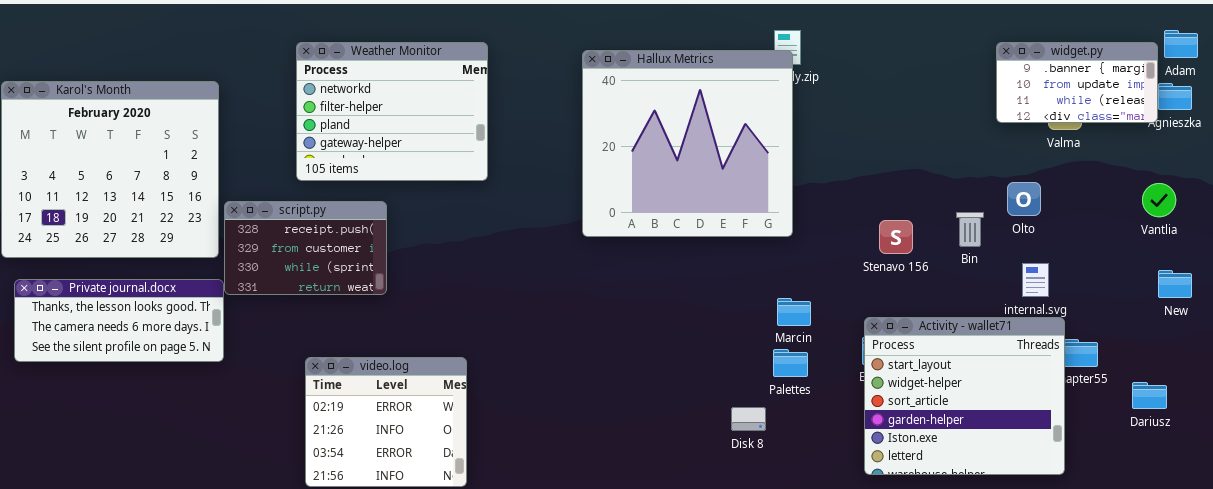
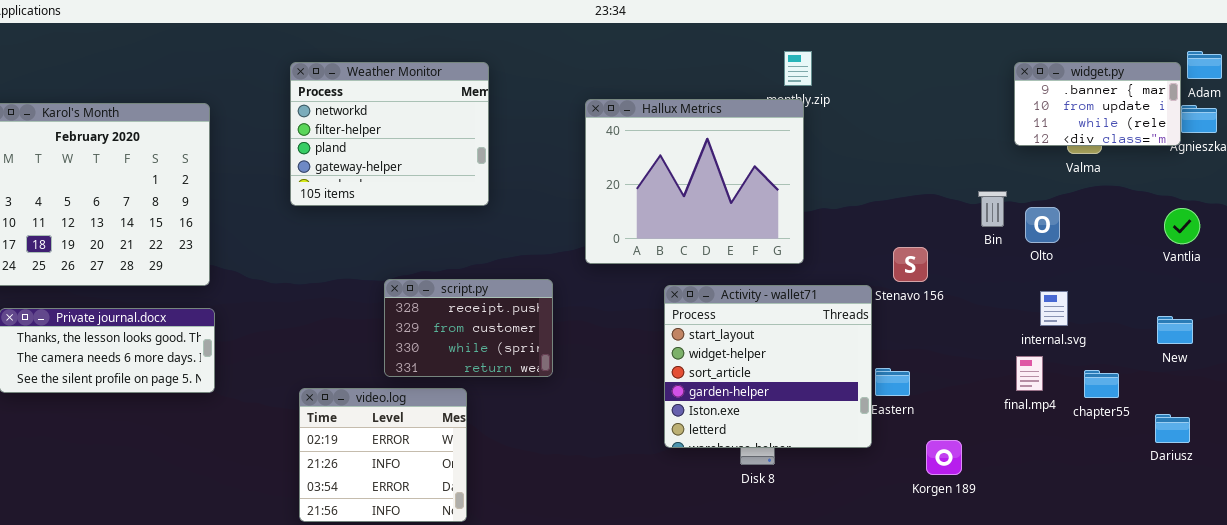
Hallux Metrics: [582,50,793,237] -> [585,99,804,264], resized
script.py: [224,201,387,295] -> [384,279,553,377], moved
Bin: [956,212,984,247] -> [978,191,1007,227], moved
New: [1158,270,1192,298] -> [1157,316,1193,344], moved
Activity - wallet71: [864,317,1065,475] -> [664,285,872,448], moved

